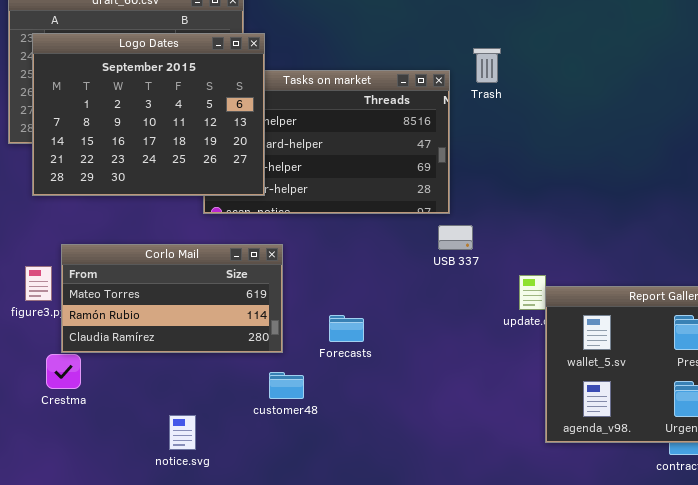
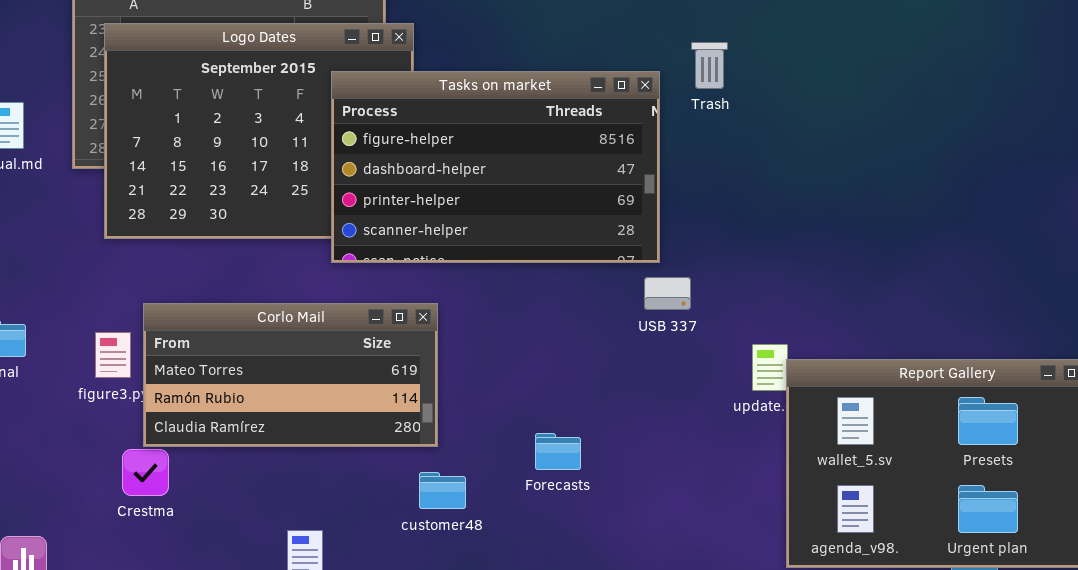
Tasks on market: [203,70,450,214] -> [331,71,660,263], raised
Forecasts: [329,315,364,342] -> [535,433,581,470], moved

